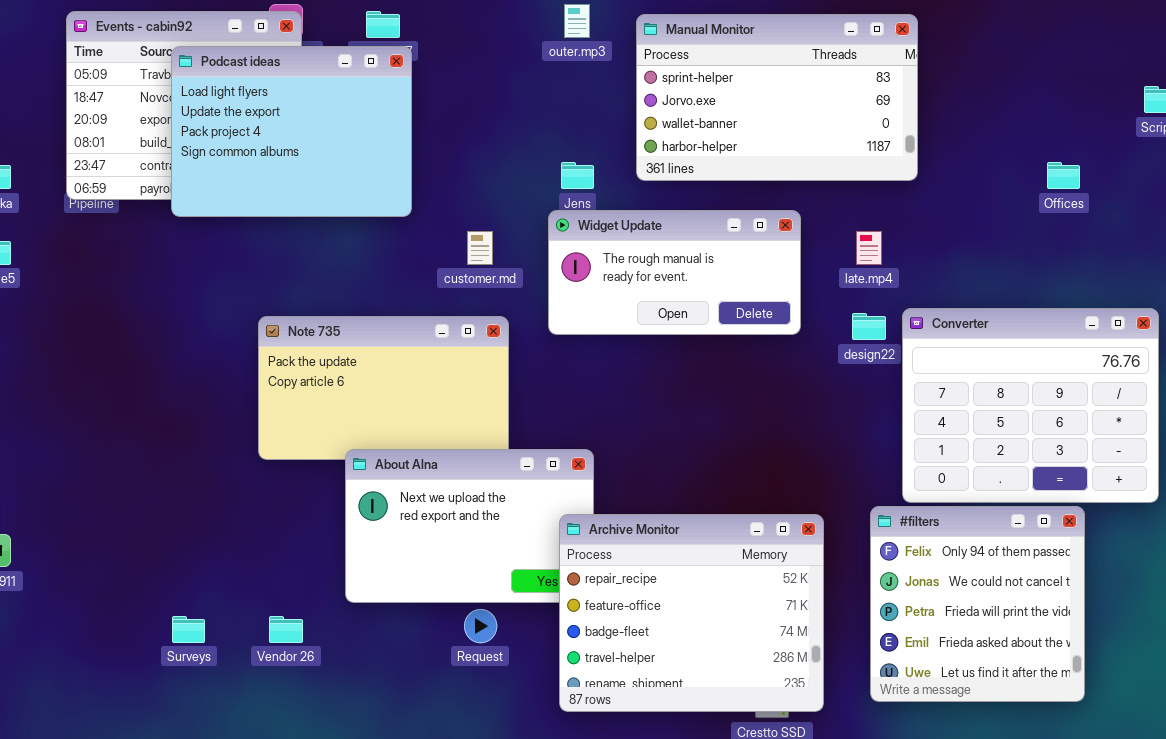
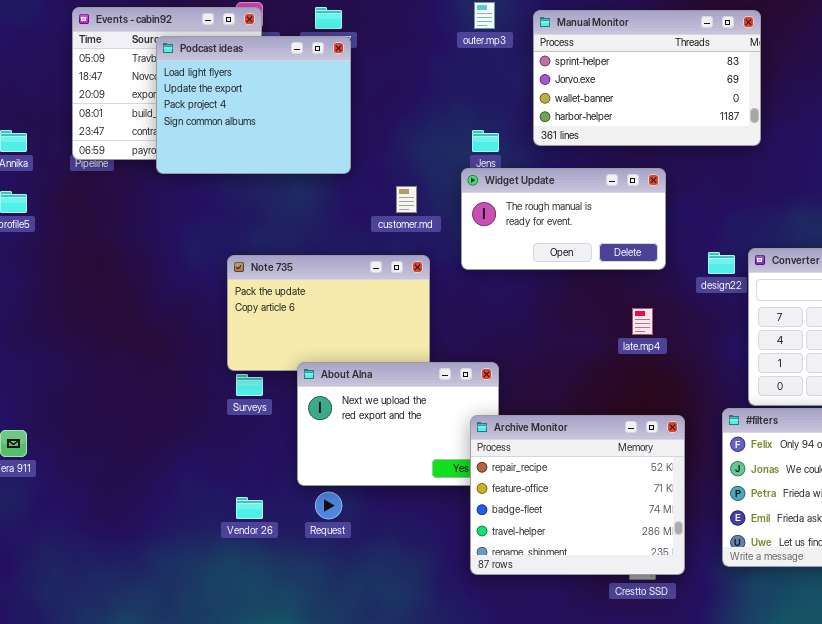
late.mp4: [856,231,882,265] -> [632,308,653,335], moved
Request: [464,609,497,643] -> [315,492,342,519], moved
Surveys: [172,616,205,643] -> [236,374,263,396], moved

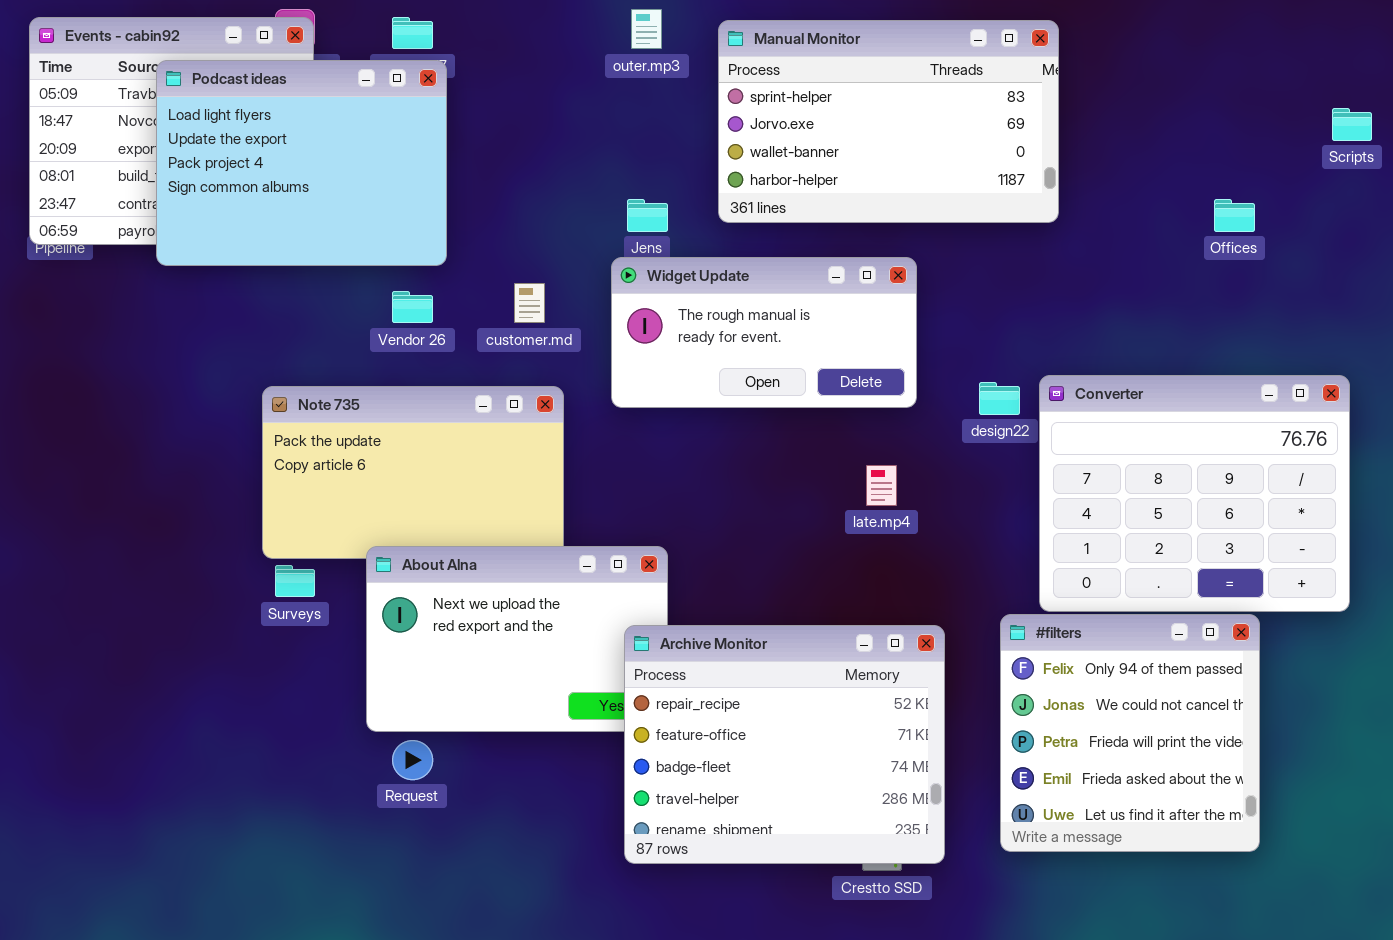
Vendor 26: [236,497,263,519] -> [392,291,433,323], moved

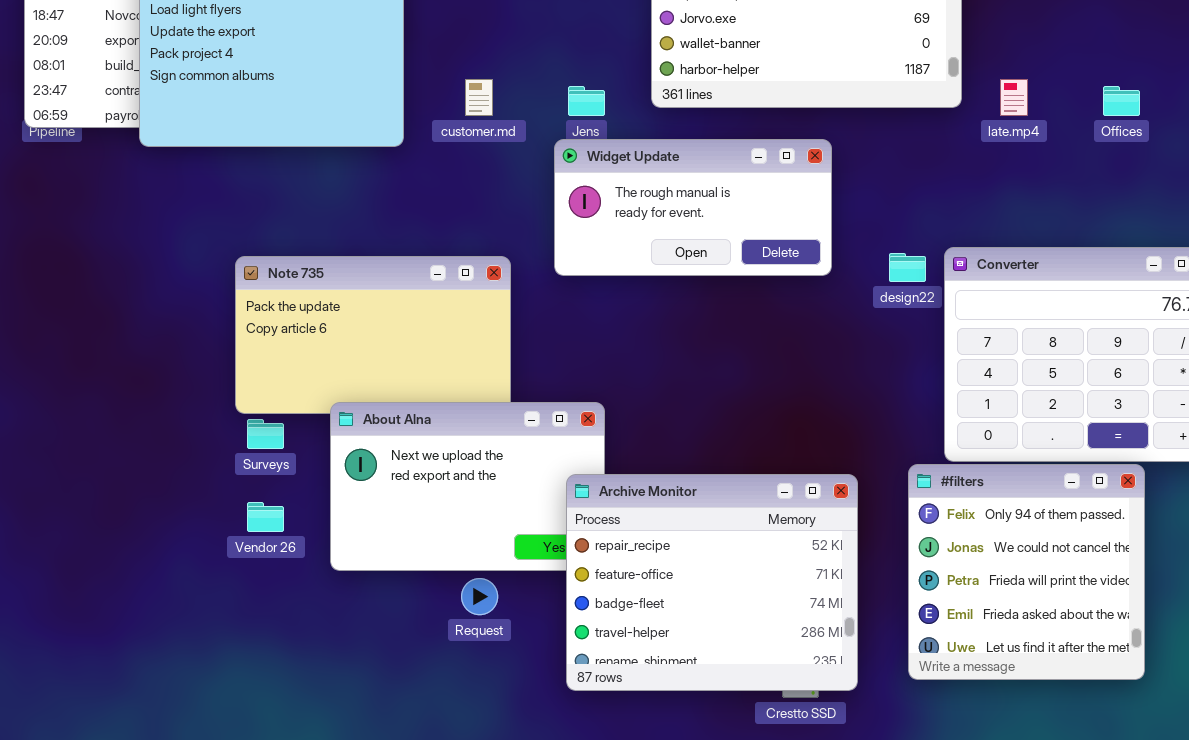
customer.md: [514,283,545,323] -> [465,79,493,116], moved
Vendor 26: [392,291,433,323] -> [247,502,284,532], moved
late.mp4: [866,465,897,506] -> [1000,79,1028,116], moved
Request: [392,740,433,780] -> [461,578,498,615], moved

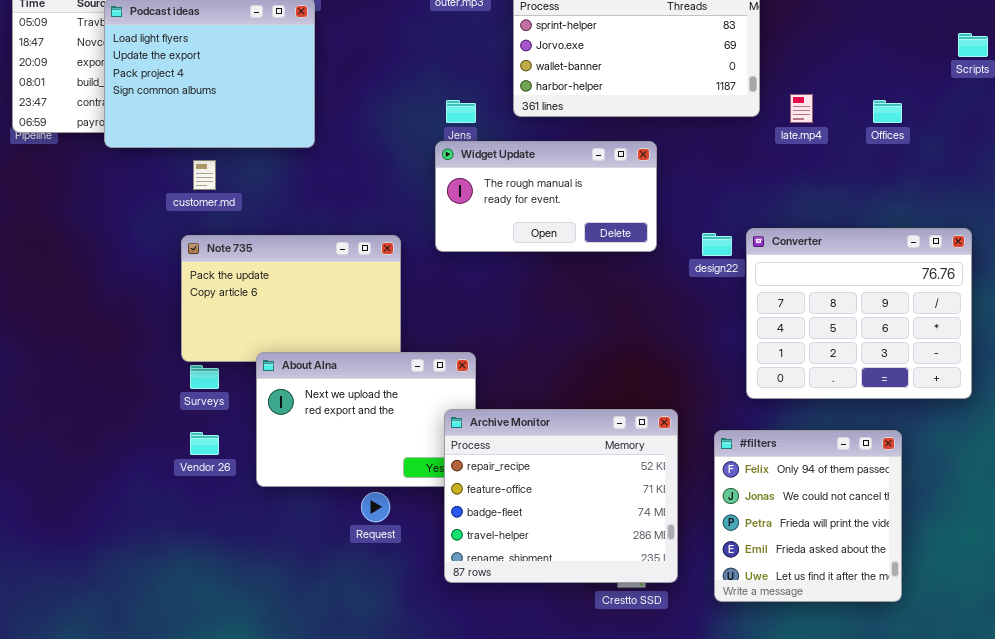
customer.md: [465,79,493,116] -> [193,160,216,190], moved
#filters: [908,464,1145,680] -> [714,430,902,602], moved

